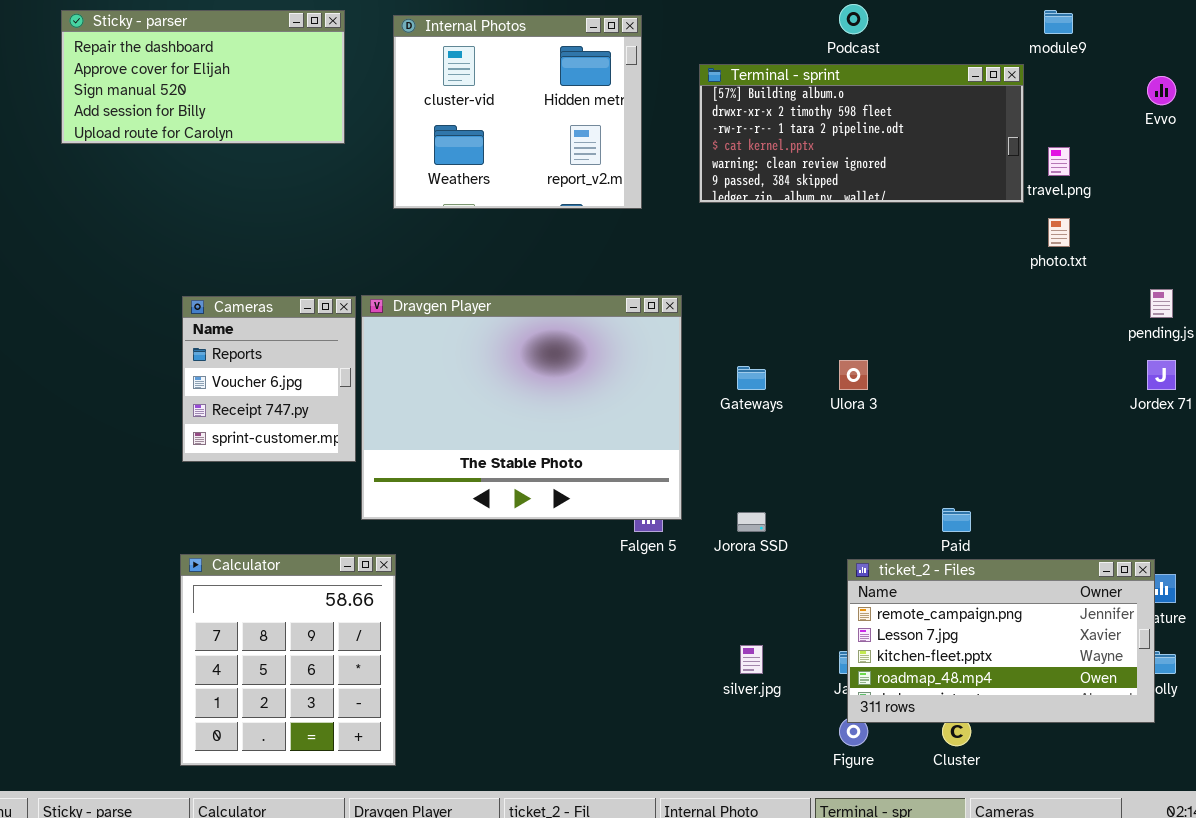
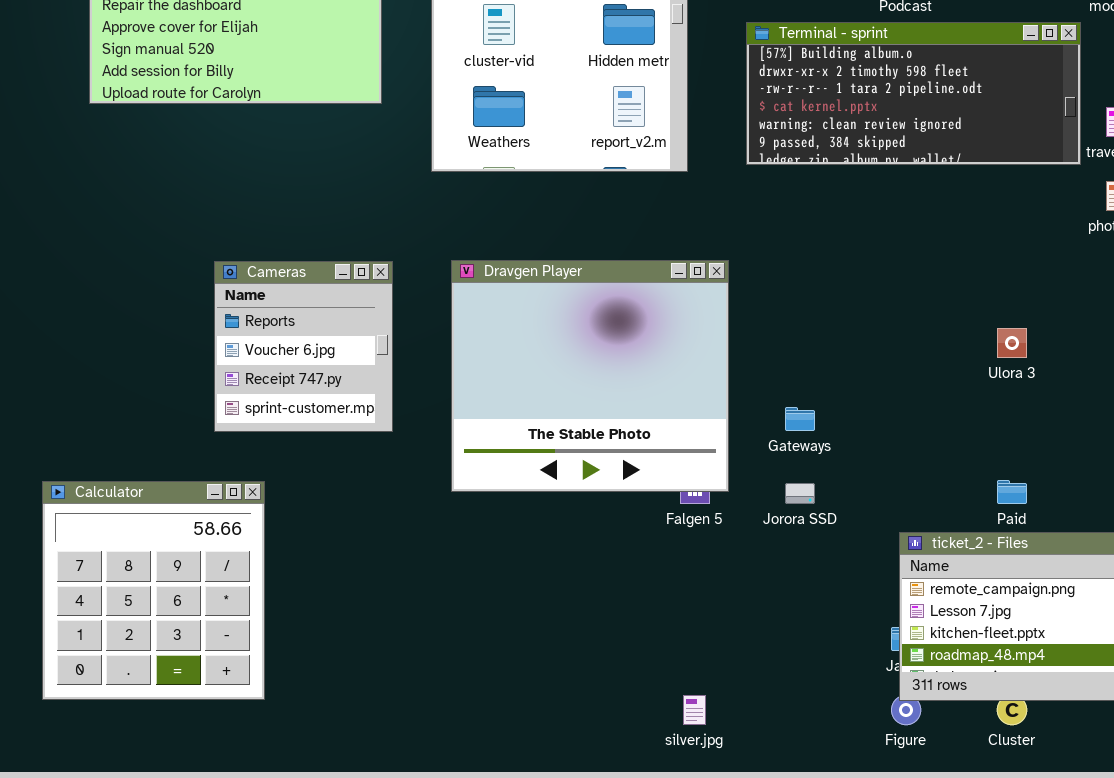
Dravgen Player: [361,295,682,520] -> [451,260,729,492], resized
Ulora 3: [839,360,868,390] -> [997,328,1027,358], moved
Gateways: [737,366,766,390] -> [785,407,815,431], moved
Calculator: [180,554,396,766] -> [42,481,265,700], moved
silver.jpg: [740,645,763,674] -> [683,695,706,725], moved

